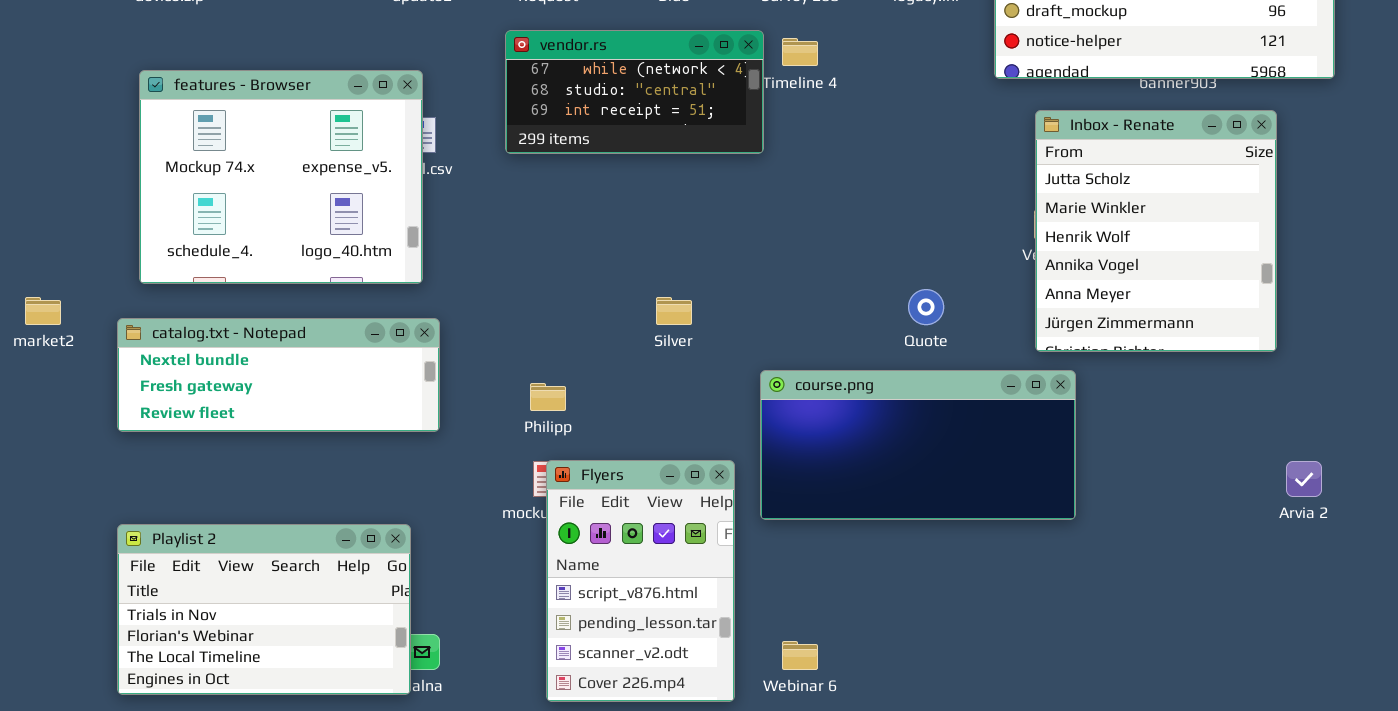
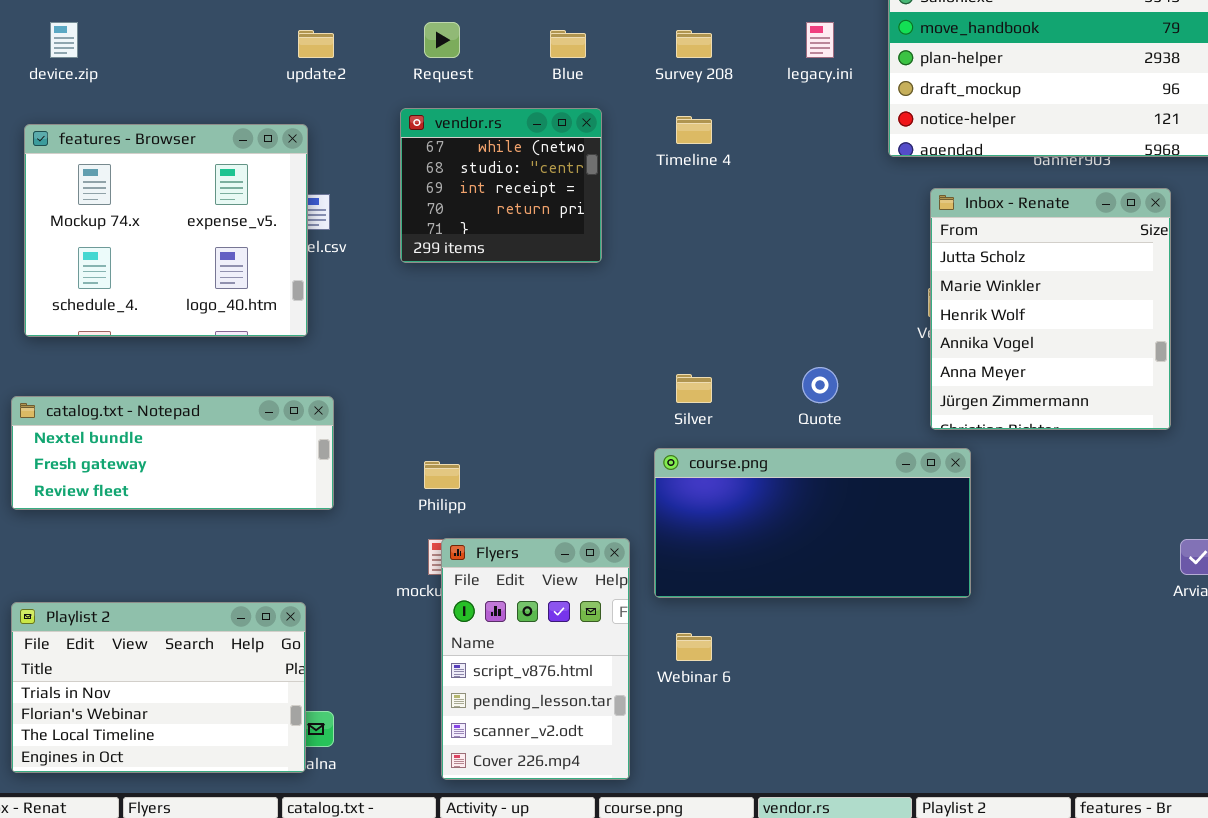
vendor.rs: [505,30,764,154] -> [400,108,602,263], resized
features - Browser: [139,70,423,284] -> [24,124,308,337], moved
Silver: [656,297,692,325] -> [676,374,712,403], moved
Webinar 6: [782,641,818,670] -> [676,633,712,661], moved

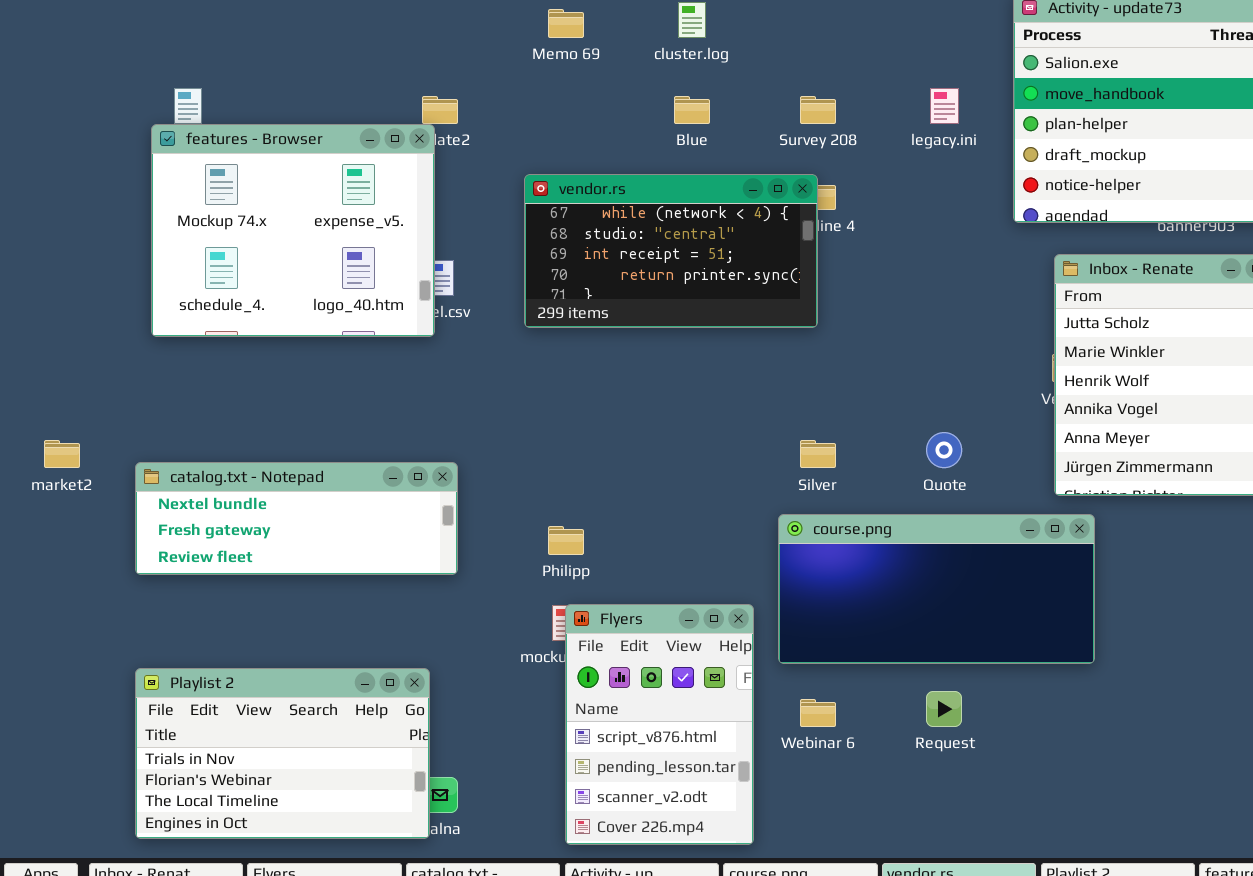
Request: [424,22,460,58] -> [926,691,962,727], moved
vendor.rs: [400,108,602,263] -> [524,174,818,328], resized
features - Browser: [24,124,308,337] -> [151,124,435,337], moved

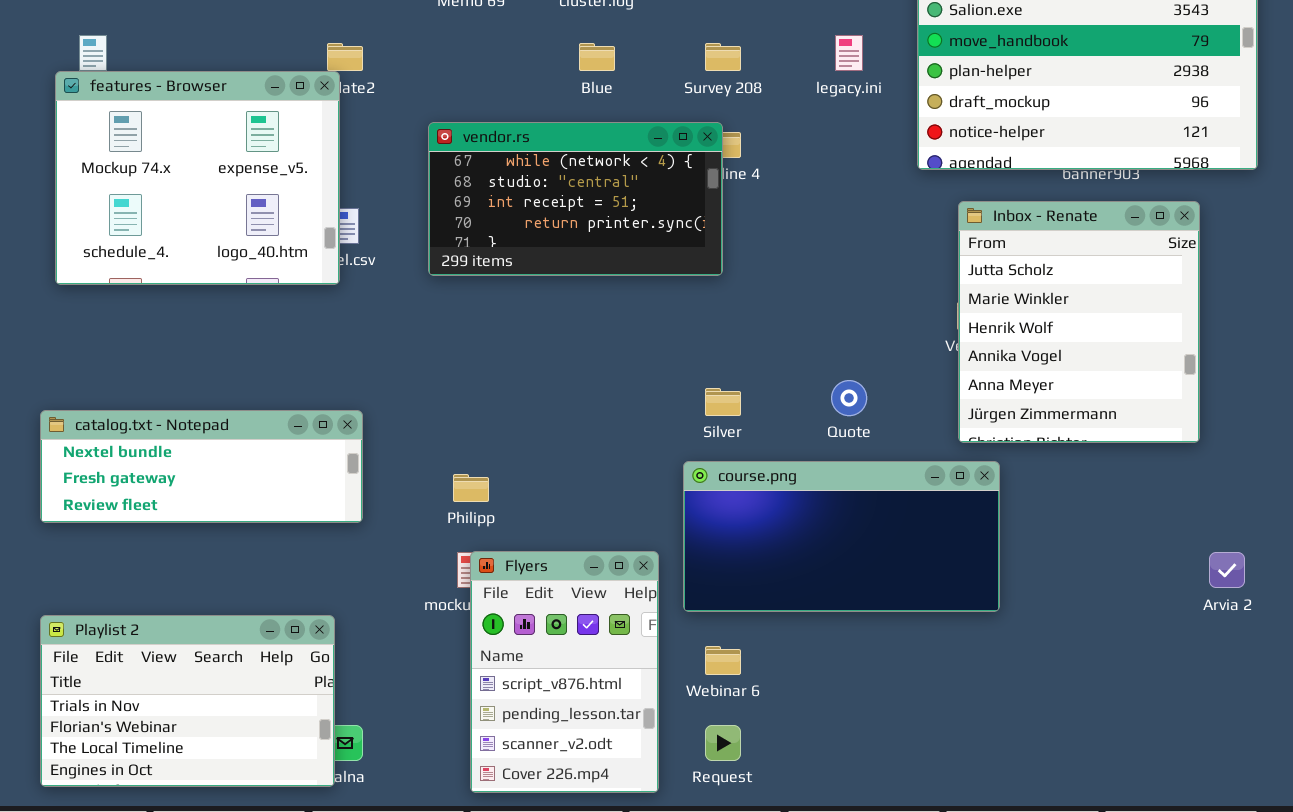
Request: [926,691,962,727] -> [705,725,741,761], moved

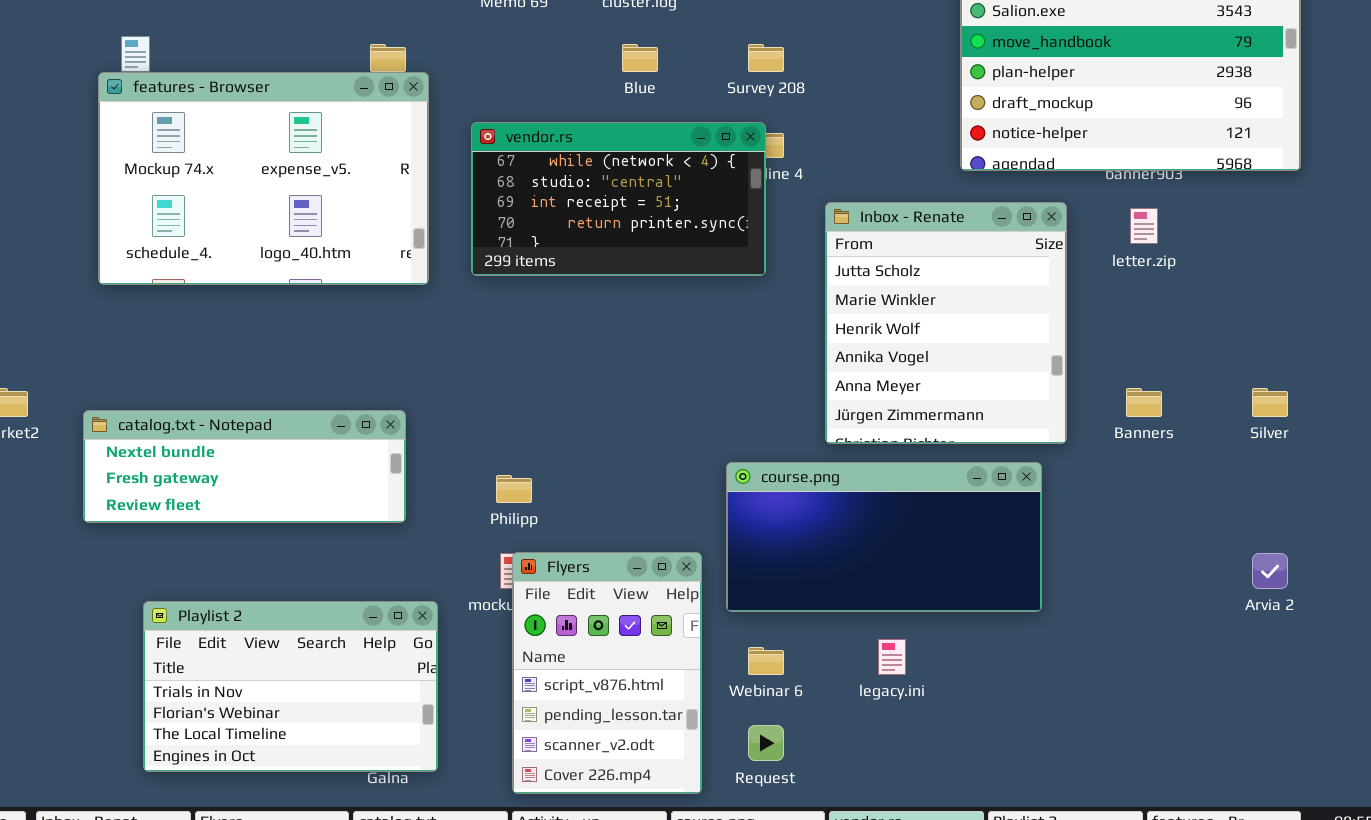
legacy.ini: [835,35,863,71] -> [878,639,906,675], moved
features - Browser: [55,71,340,285] -> [98,72,429,285], resized
Inbox - Renate: [958,201,1200,443] -> [825,202,1067,444], moved
Silver: [705,388,741,416] -> [1252,388,1288,417], moved
Playlist 2: [40,615,335,787] -> [143,601,438,772], moved

